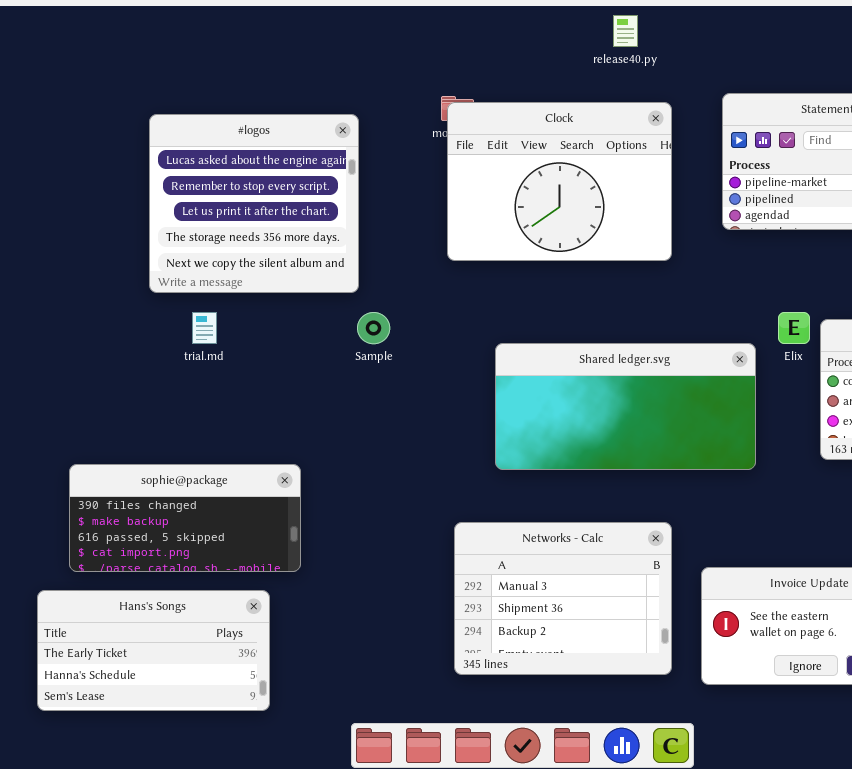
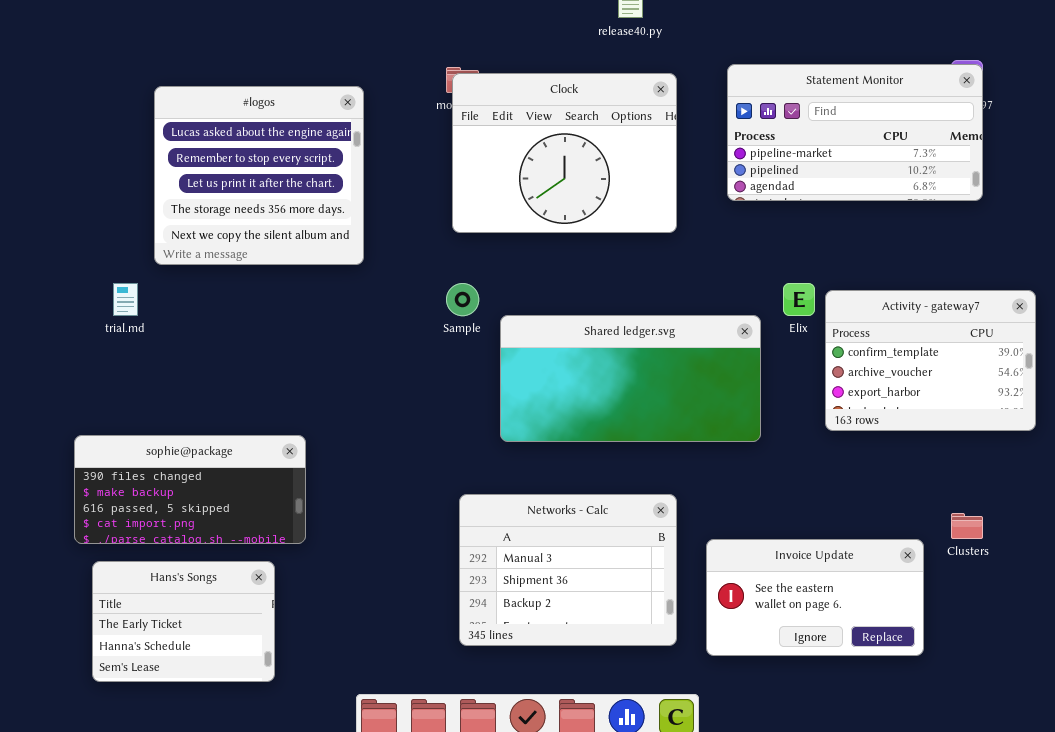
trial.md: [192,312,217,344] -> [113,283,138,316], moved
Sample: [357,312,390,344] -> [446,283,479,316], moved
Hans's Songs: [37,590,270,711] -> [92,561,275,682], resized

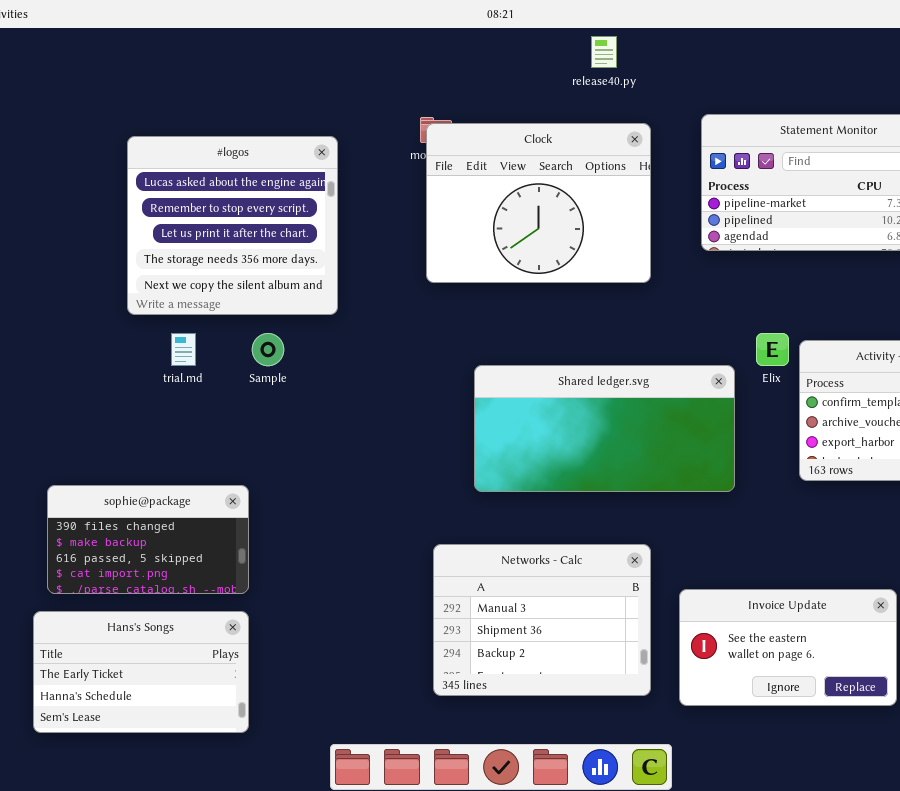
trial.md: [113,283,138,316] -> [171,333,196,366], moved
Sample: [446,283,479,316] -> [252,333,284,366], moved
sophie@package: [74,435,306,544] -> [47,485,249,594], resized
Hans's Songs: [92,561,275,682] -> [33,611,249,733], resized

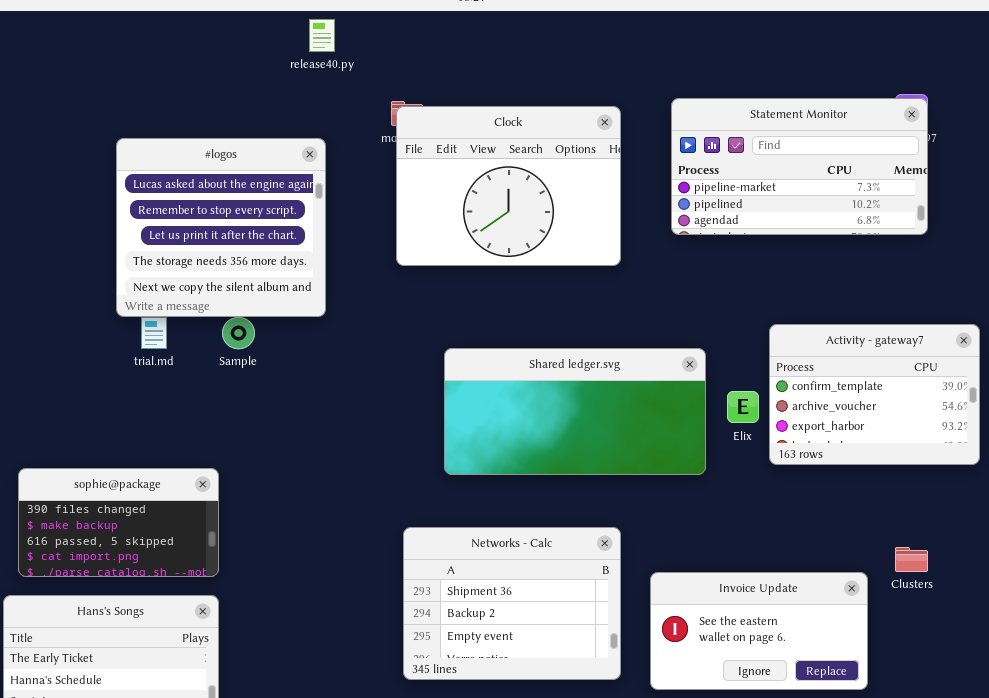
release40.py: [591,36,617,68] -> [309,19,335,52], moved
#logos: [127,136,338,315] -> [116,138,326,317], moved
Elix: [756,333,789,366] -> [727,391,759,423], moved
Networks - Calc: [433,544,651,696] -> [403,527,621,680], scrolled down 1 row

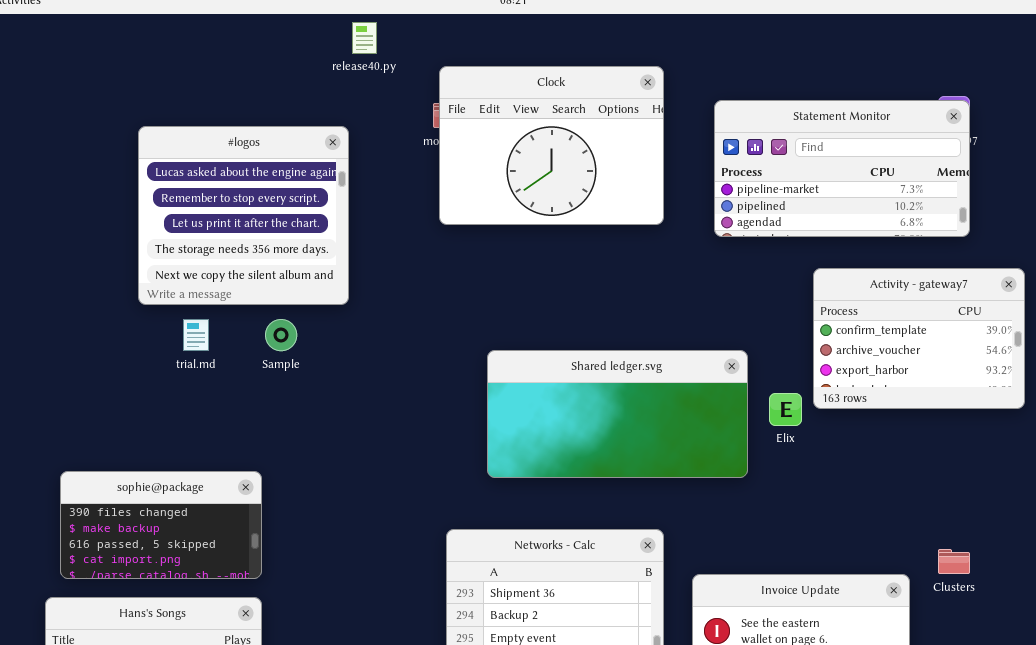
Clock: [396,106,621,266] -> [439,66,664,225], moved
#logos: [116,138,326,317] -> [138,126,349,305], moved
Activity - gateway7: [769,324,980,465] -> [813,268,1025,409], moved

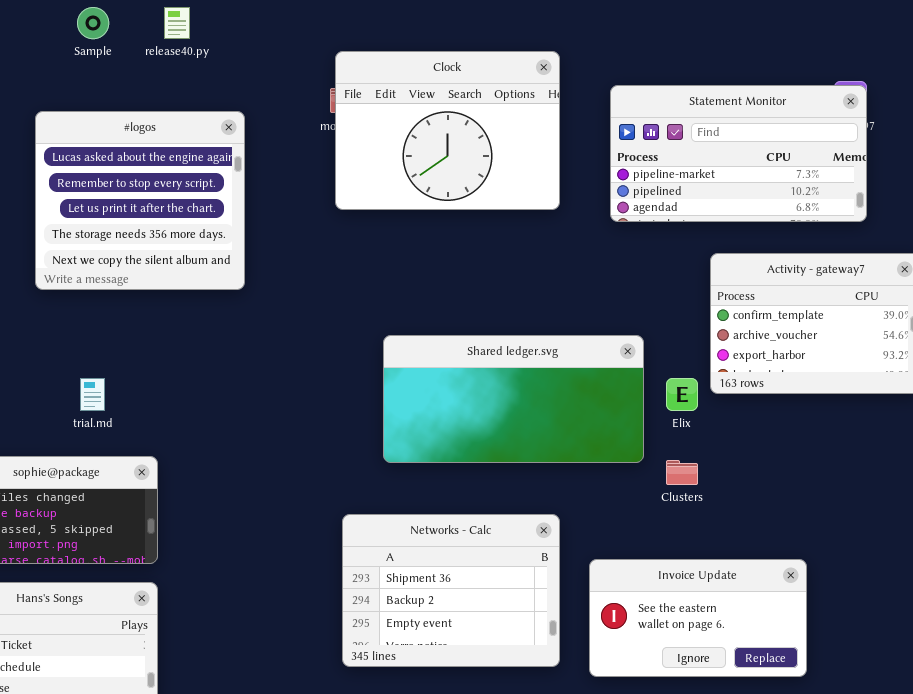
release40.py: [352,22,377,54] -> [164,7,190,39], moved
trial.md: [183,319,209,351] -> [80,378,105,411], moved
Sample: [265,319,297,351] -> [77,7,109,39], moved
Clusters: [938,549,970,574] -> [666,460,698,485], moved

